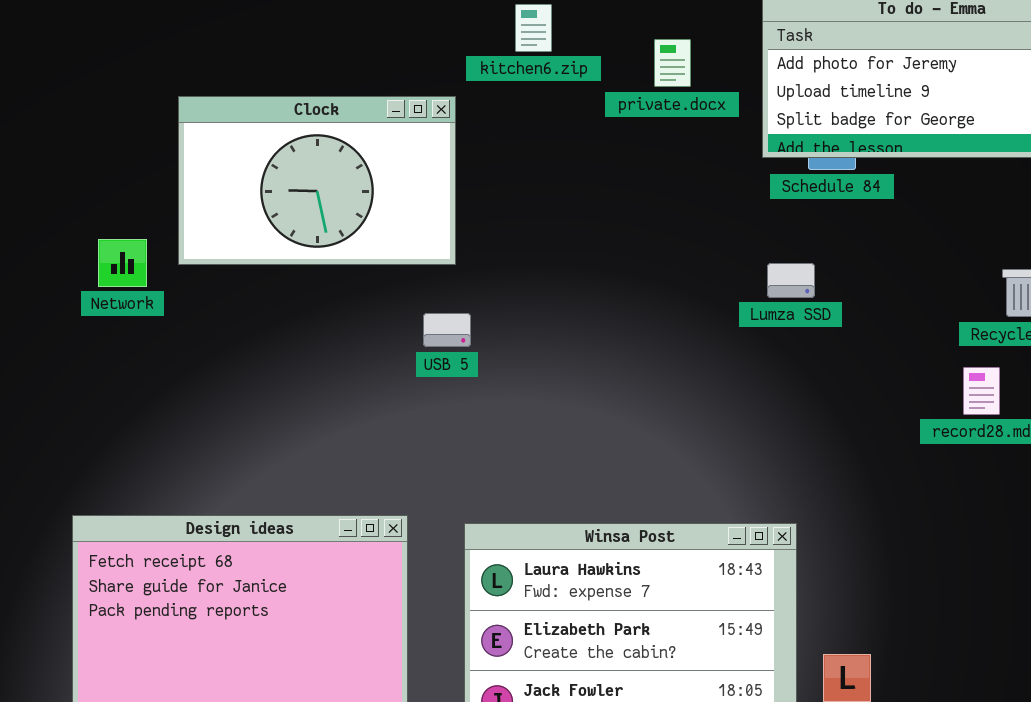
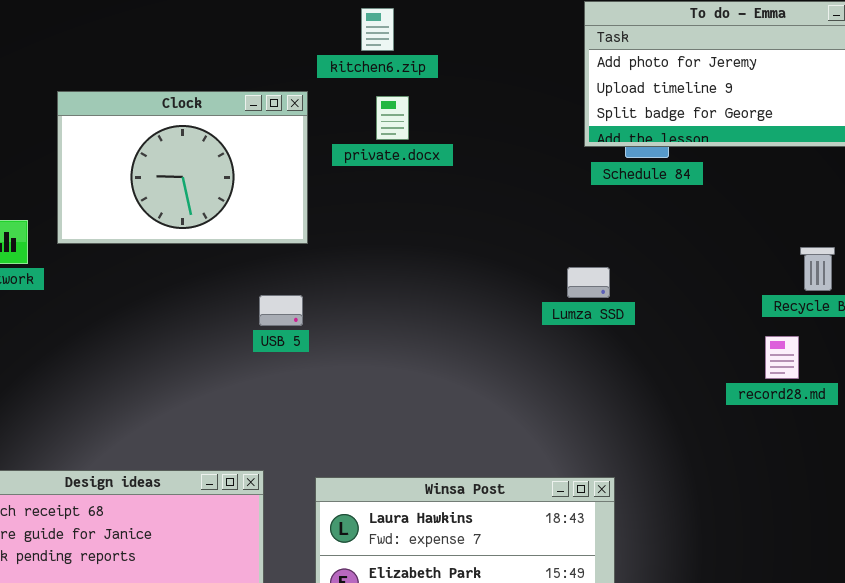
private.docx: [654,39,691,87] -> [376,96,409,140], moved
Lumza SSD: [767,263,815,298] -> [567,267,610,298], moved
USB 5: [423,313,471,347] -> [259,295,303,326], moved

